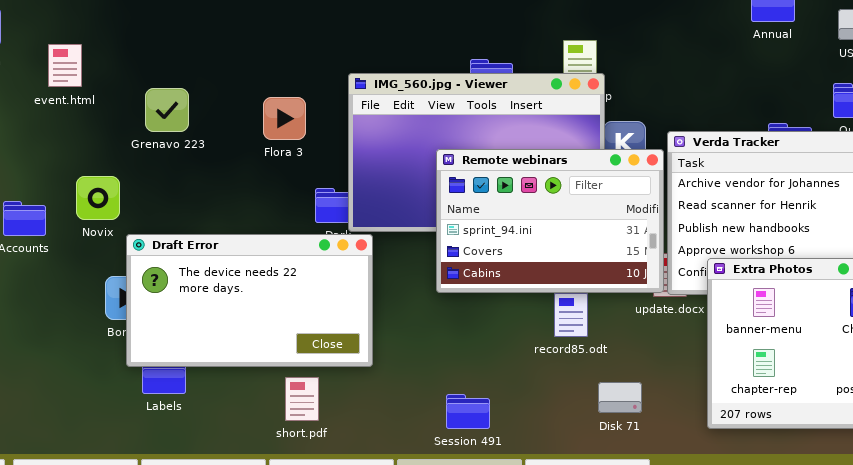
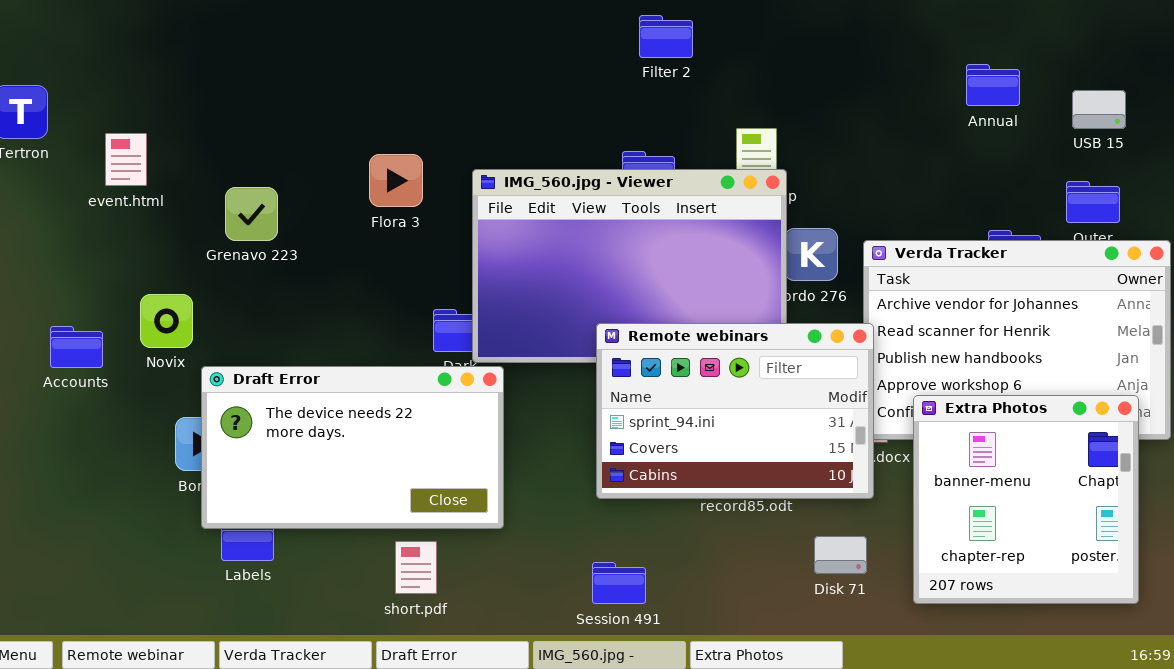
Flora 3: [263,97,306,140] -> [369,154,423,207], moved
Remote webinars: [436,149,664,293] -> [596,323,874,499], moved
Disk 71: [598,382,642,413] -> [814,536,867,574], moved

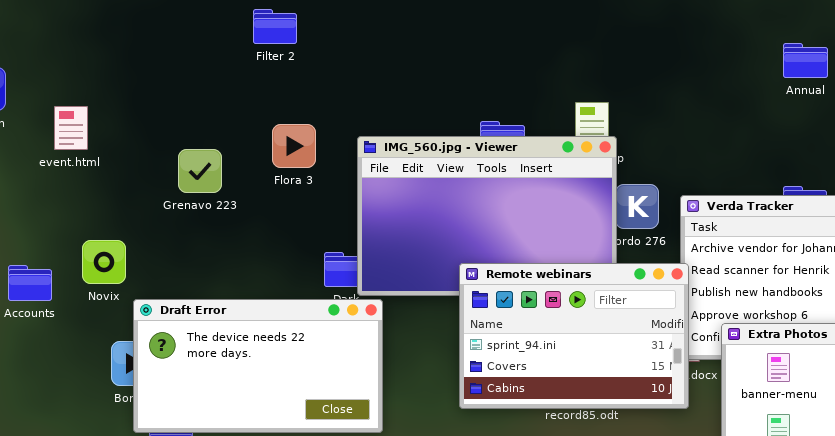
Filter 2: [639,15,693,58] -> [253,9,297,44], moved
Annual: [966,64,1020,106] -> [783,43,828,78], moved
Grenavo 223: [225,187,278,241] -> [178,149,222,193], moved

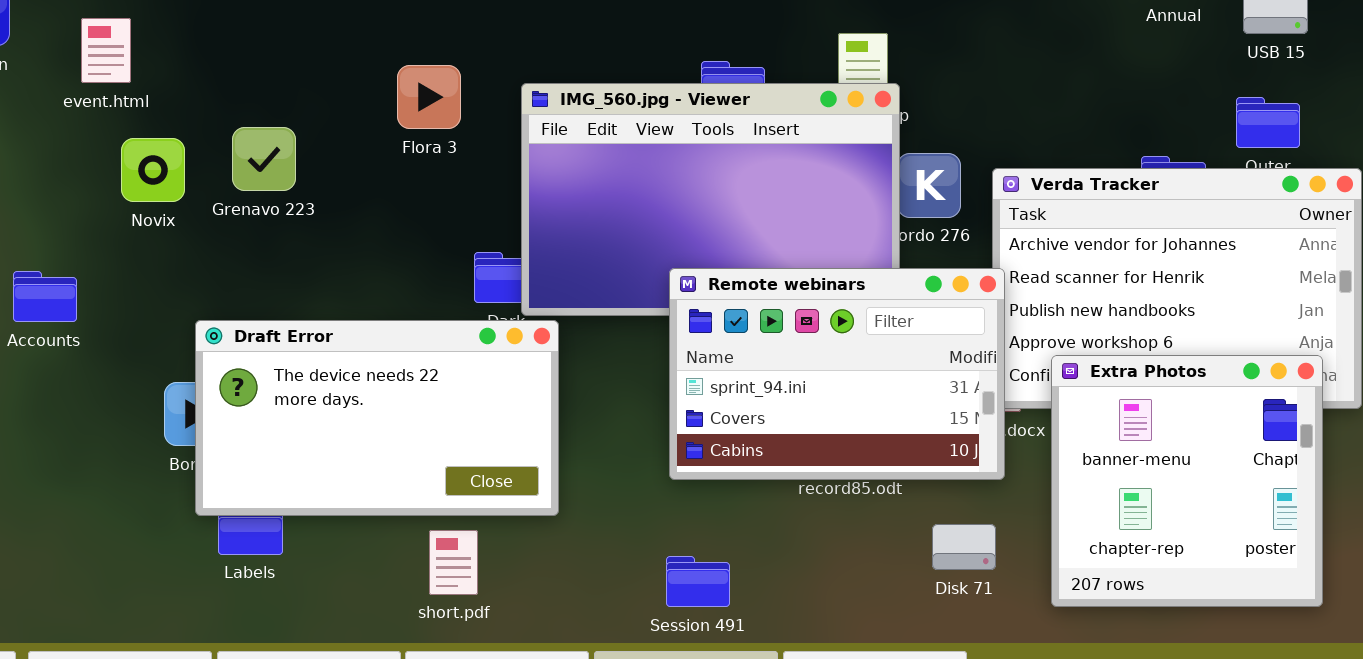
event.html: [54,106,88,150] -> [81,18,131,83], moved
Grenavo 223: [178,149,222,193] -> [232,127,296,191], moved
Novix: [82,240,126,284] -> [121,138,185,202], moved

